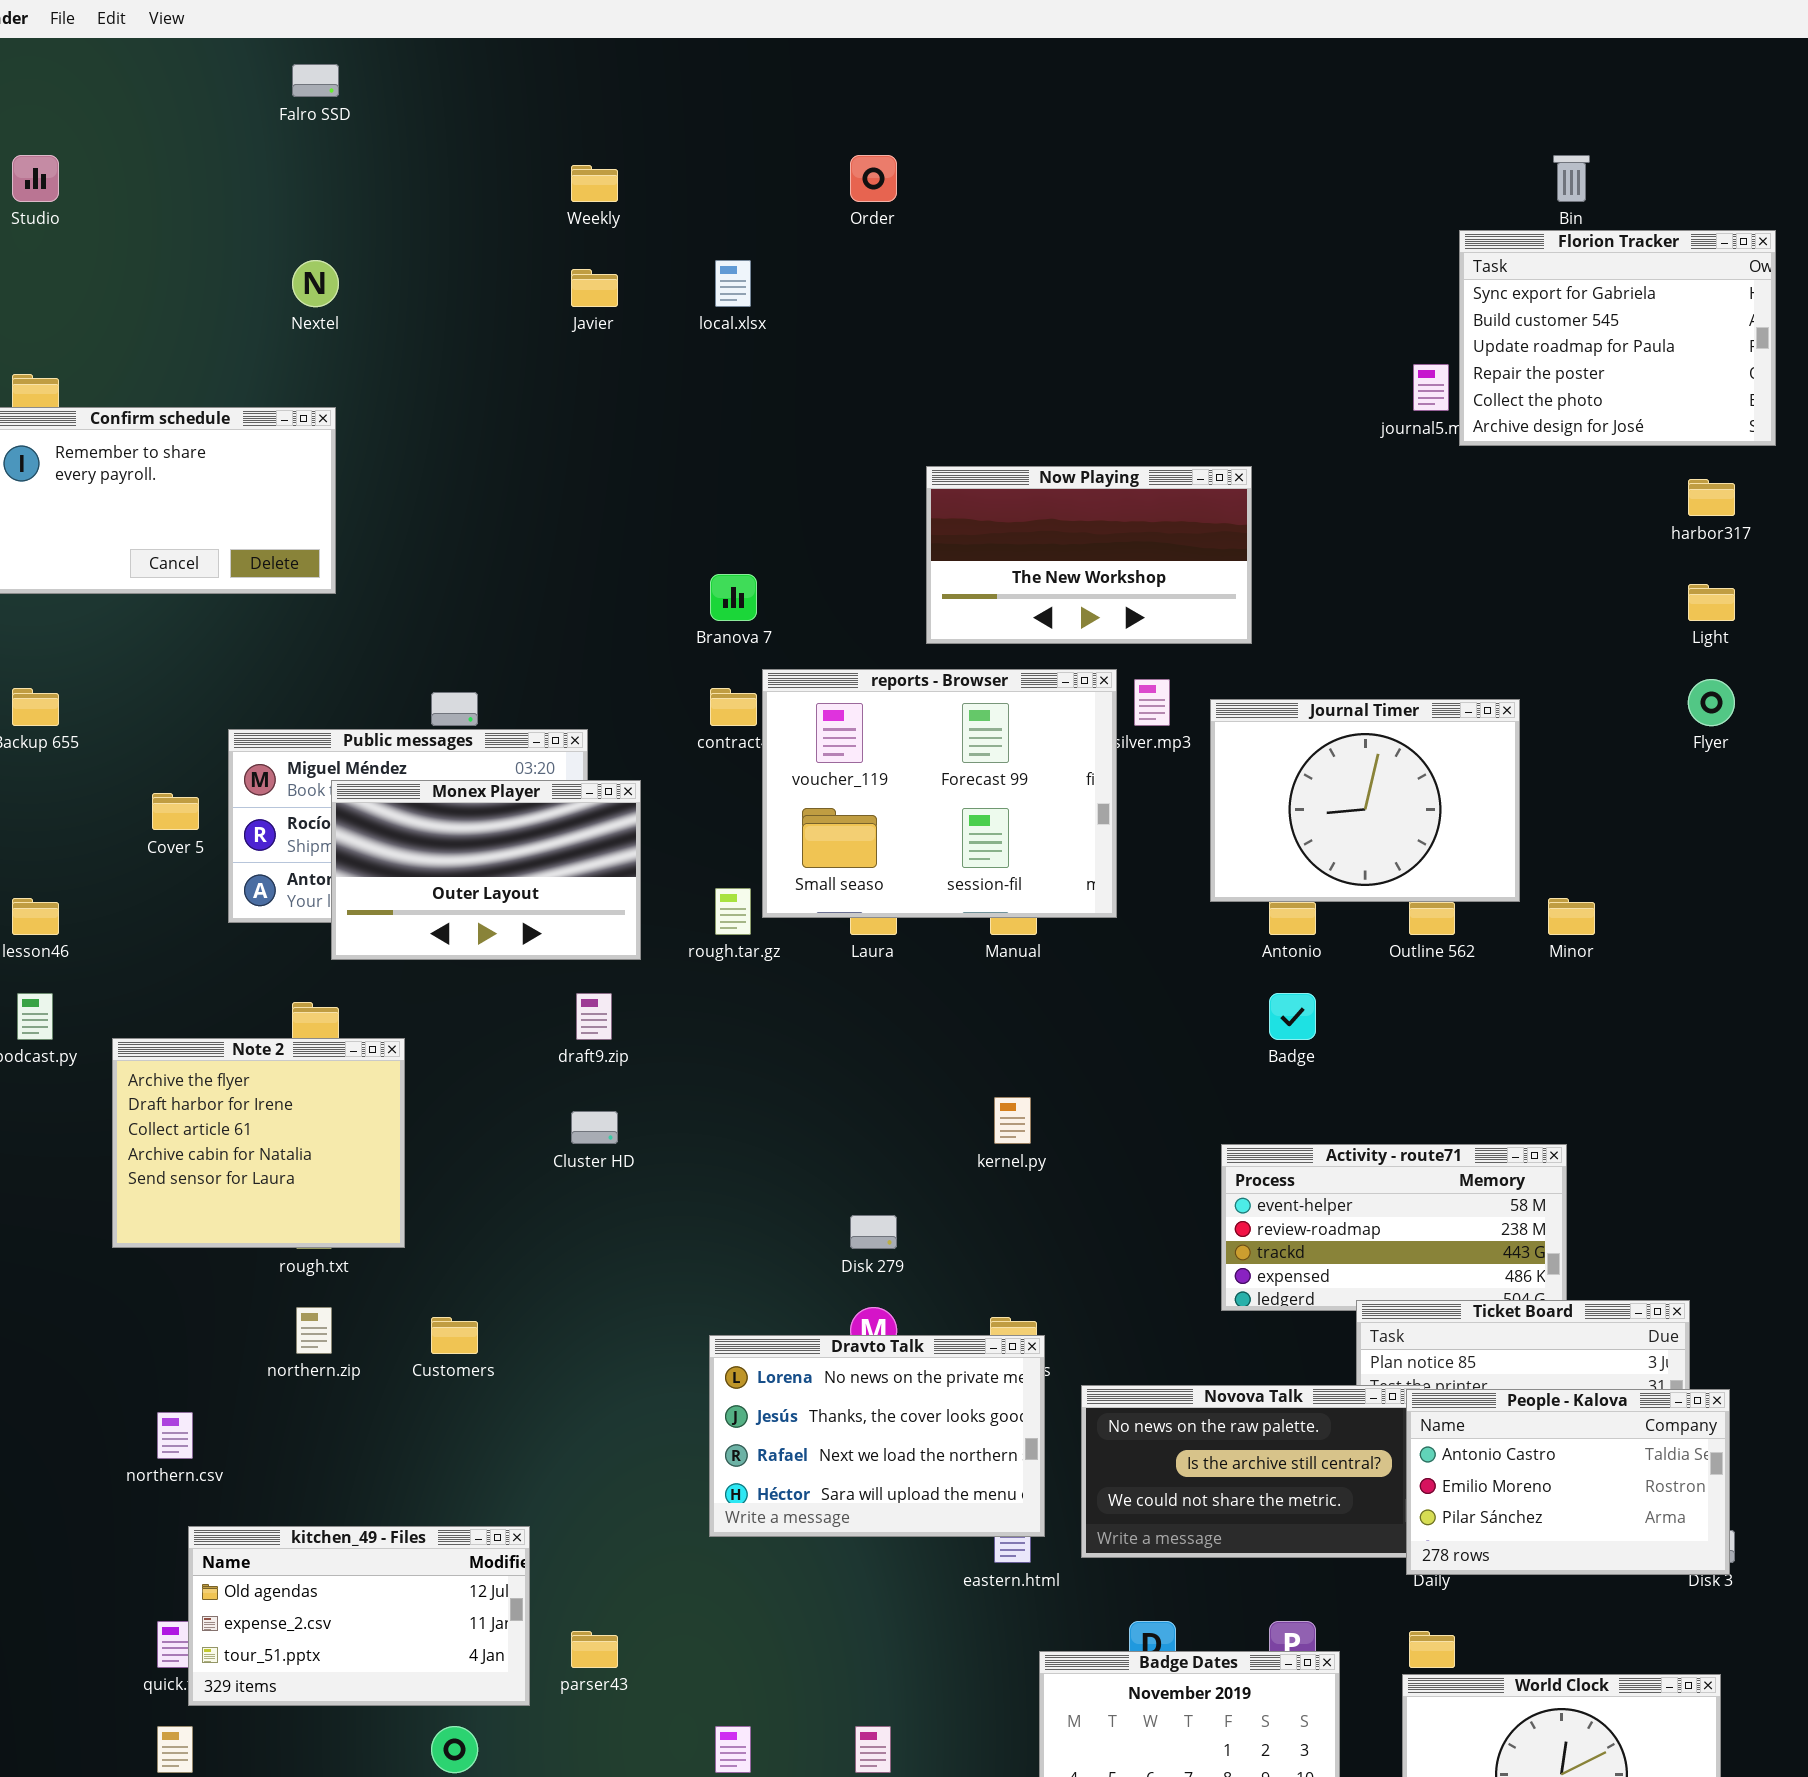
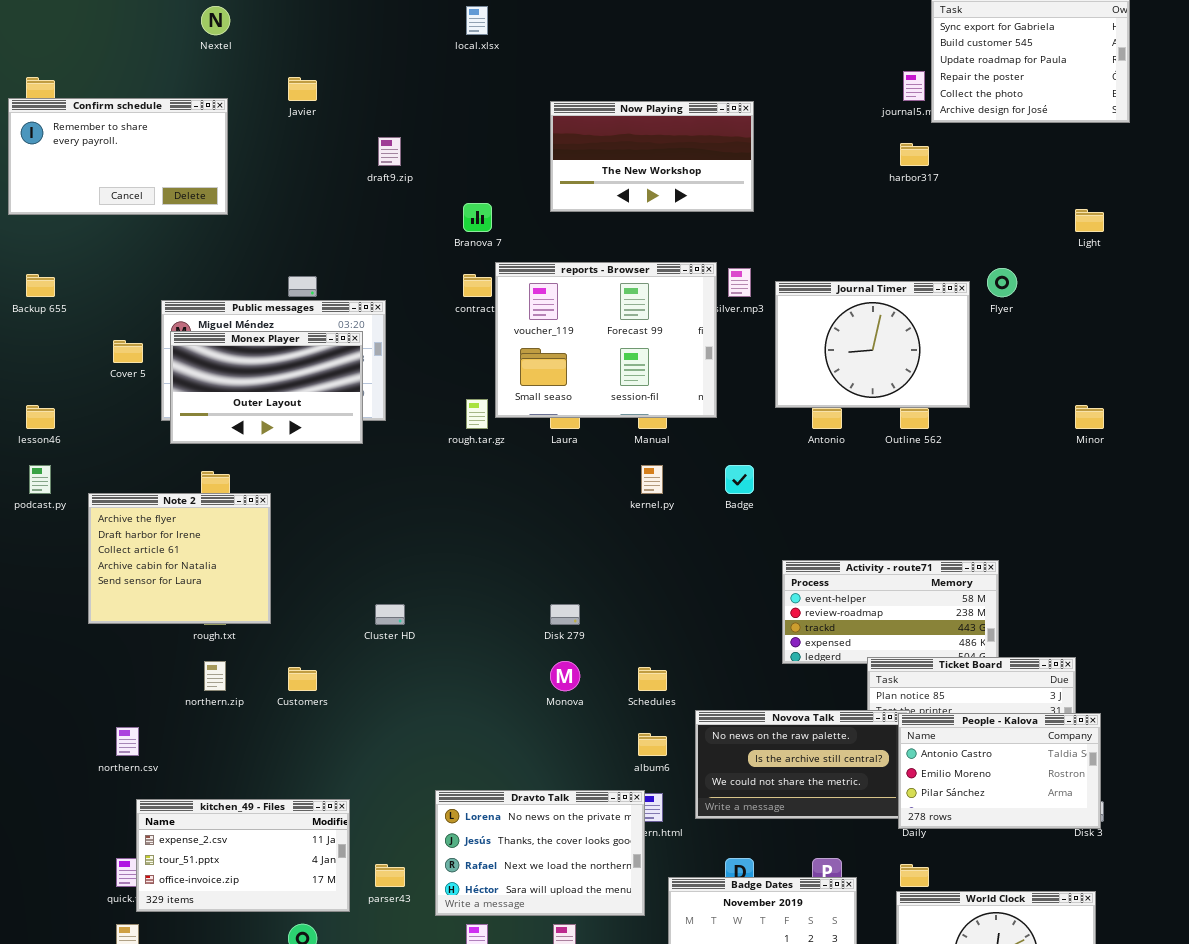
Javier: [571,269,618,307] -> [288,77,317,101], moved
Now Playing: [926,466,1252,644] -> [550,101,754,212], moved
harbor317: [1688,479,1735,516] -> [900,143,929,166], moved
Flyer: [1688,679,1735,726] -> [987,268,1017,297], moved
Monex Player: [331,780,641,960] -> [170,331,363,444], moved
Minor: [1548,898,1595,935] -> [1075,405,1104,429], moved
draft9.zip: [576,993,612,1040] -> [378,137,401,166], moved
Badge: [1269,993,1316,1040] -> [725,465,754,494], moved
kernel.py: [994,1097,1031,1144] -> [641,465,663,494], moved
Cluster HD: [571,1111,618,1144] -> [375,604,405,625], moved
Dravto Talk: [709,1335,1045,1537] -> [435,790,645,916], moved
kitchen_49 - Files: [188,1526,530,1706] -> [136,799,350,912], scrolled down 1 row

